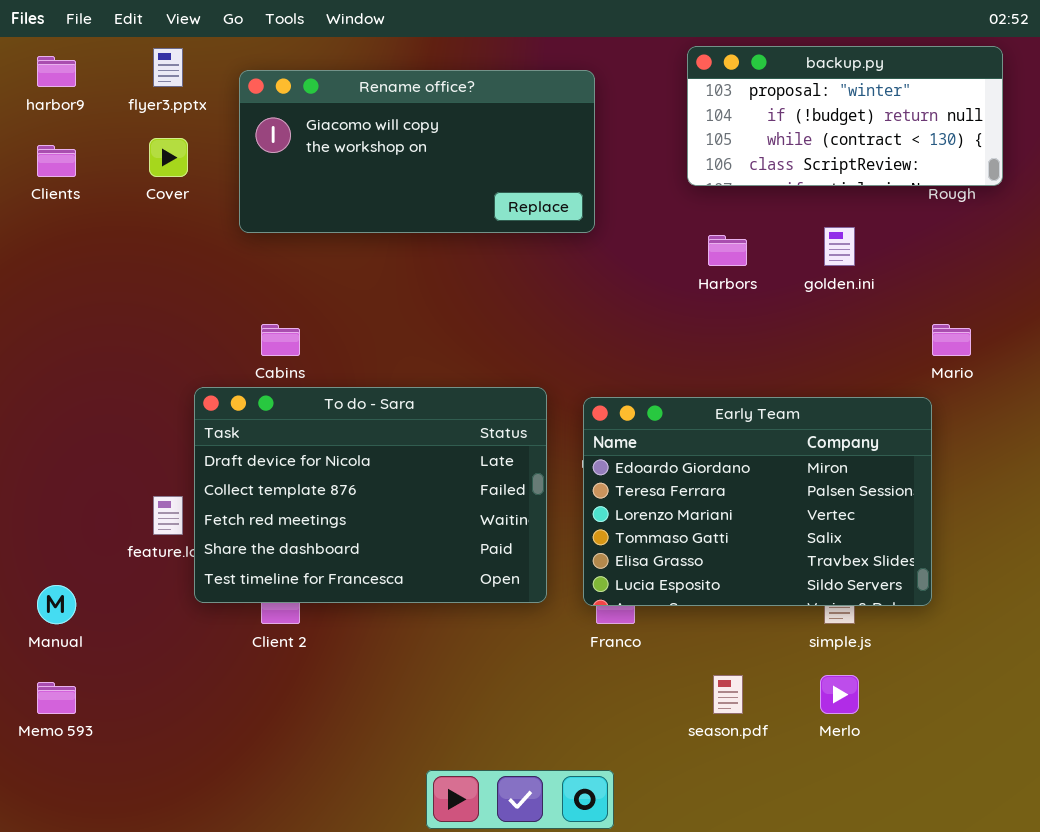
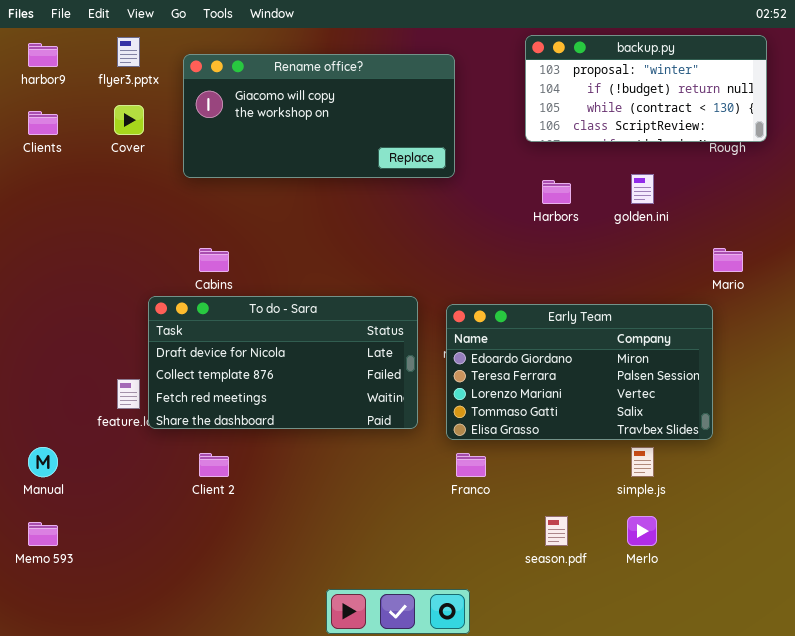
To do - Sara: [194,387,547,603] -> [148,296,418,429], resized
Early Team: [583,397,932,606] -> [446,304,713,440], resized

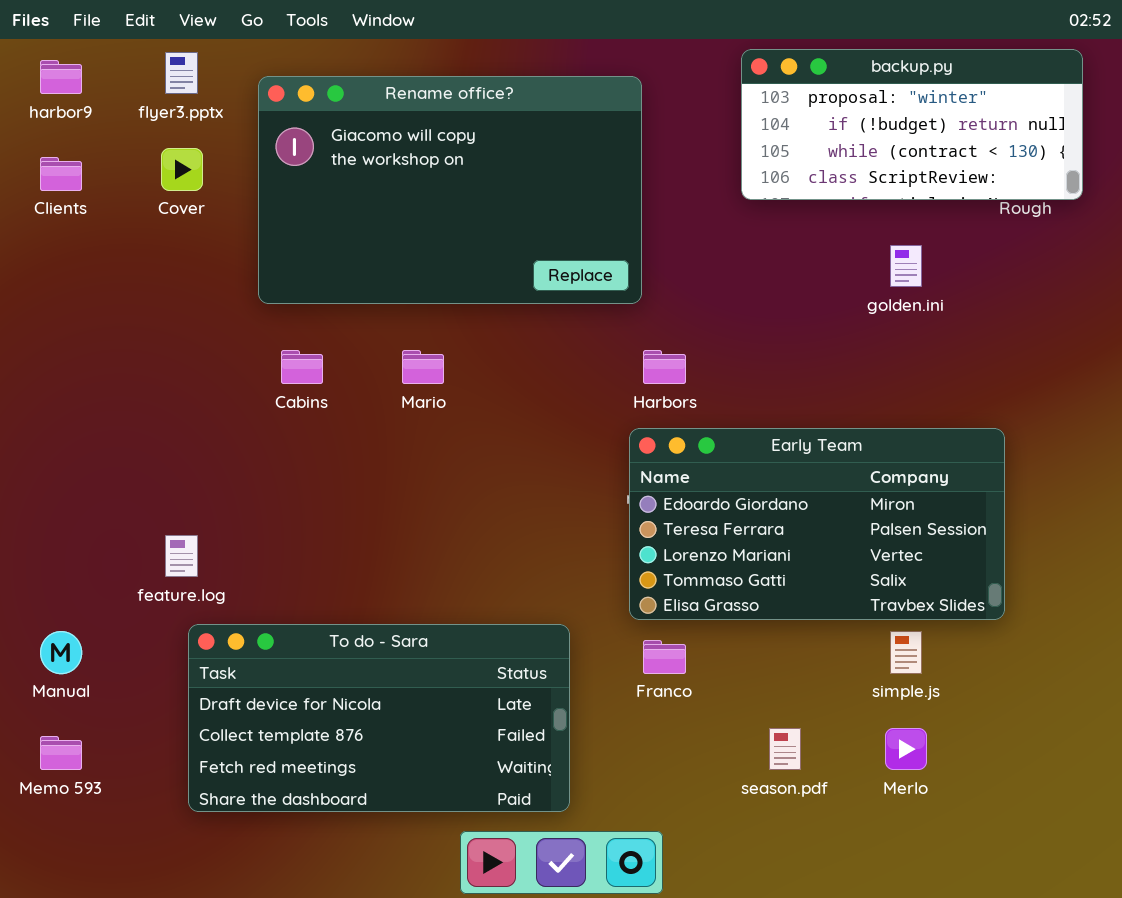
Rename office?: [183,54,455,178] -> [258,76,642,304], resized
Harbors: [542,180,571,204] -> [643,350,686,384], moved
Mario: [713,248,743,272] -> [402,350,444,384], moved
To do - Sara: [148,296,418,429] -> [188,624,570,812], moved

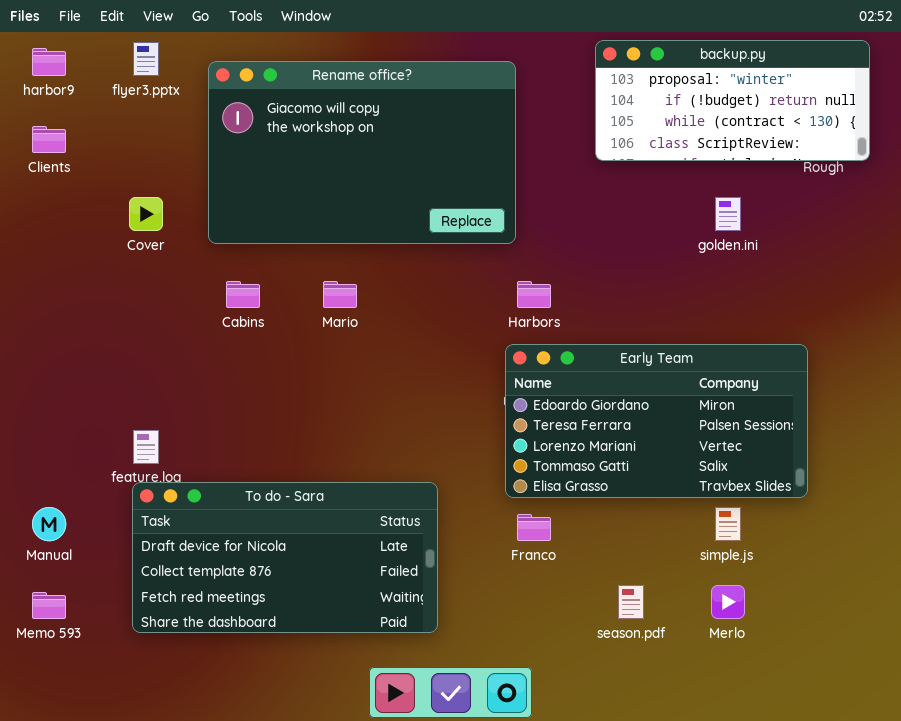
Cover: [161,148,203,191] -> [129,197,163,231], moved
To do - Sara: [188,624,570,812] -> [132,482,438,633], moved

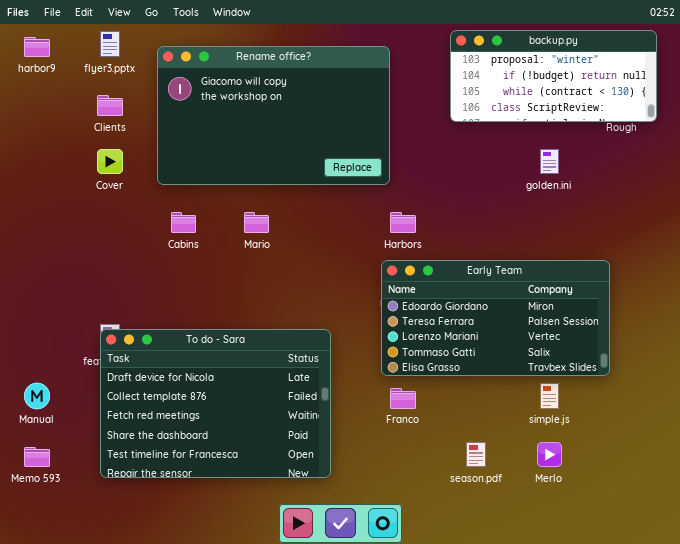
Clients: [32,126,66,153] -> [97,95,123,116], moved
To do - Sara: [132,482,438,633] -> [100,329,331,478], resized

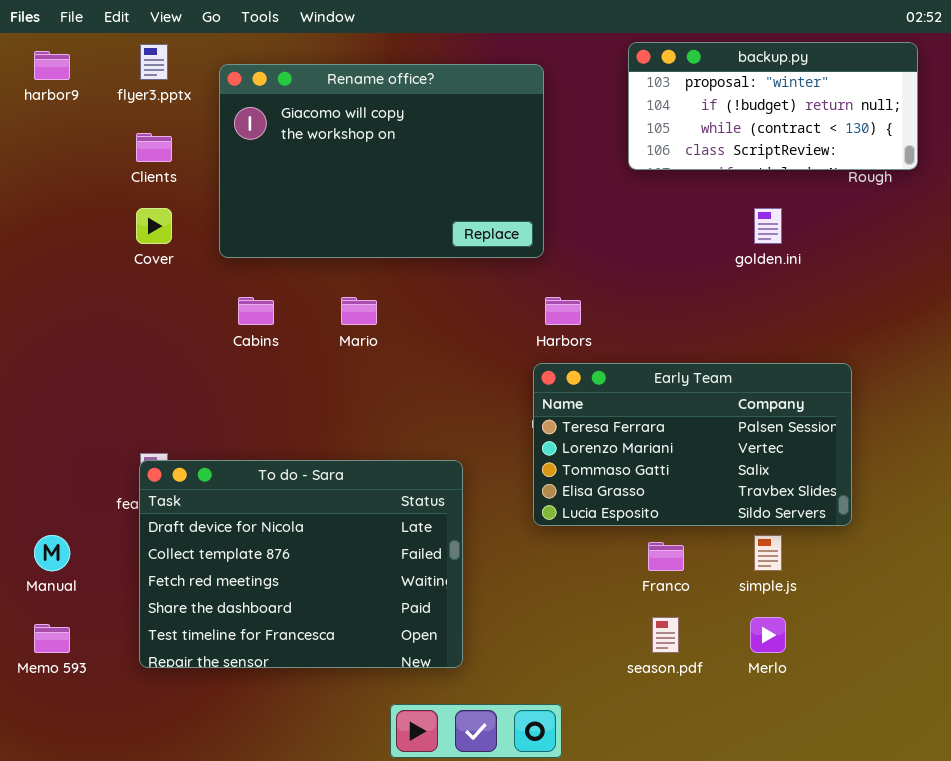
Early Team: [381,260,610,376] -> [533,363,852,526], scrolled down 1 row
Franco: [390,388,416,409] -> [648,542,684,571], moved

